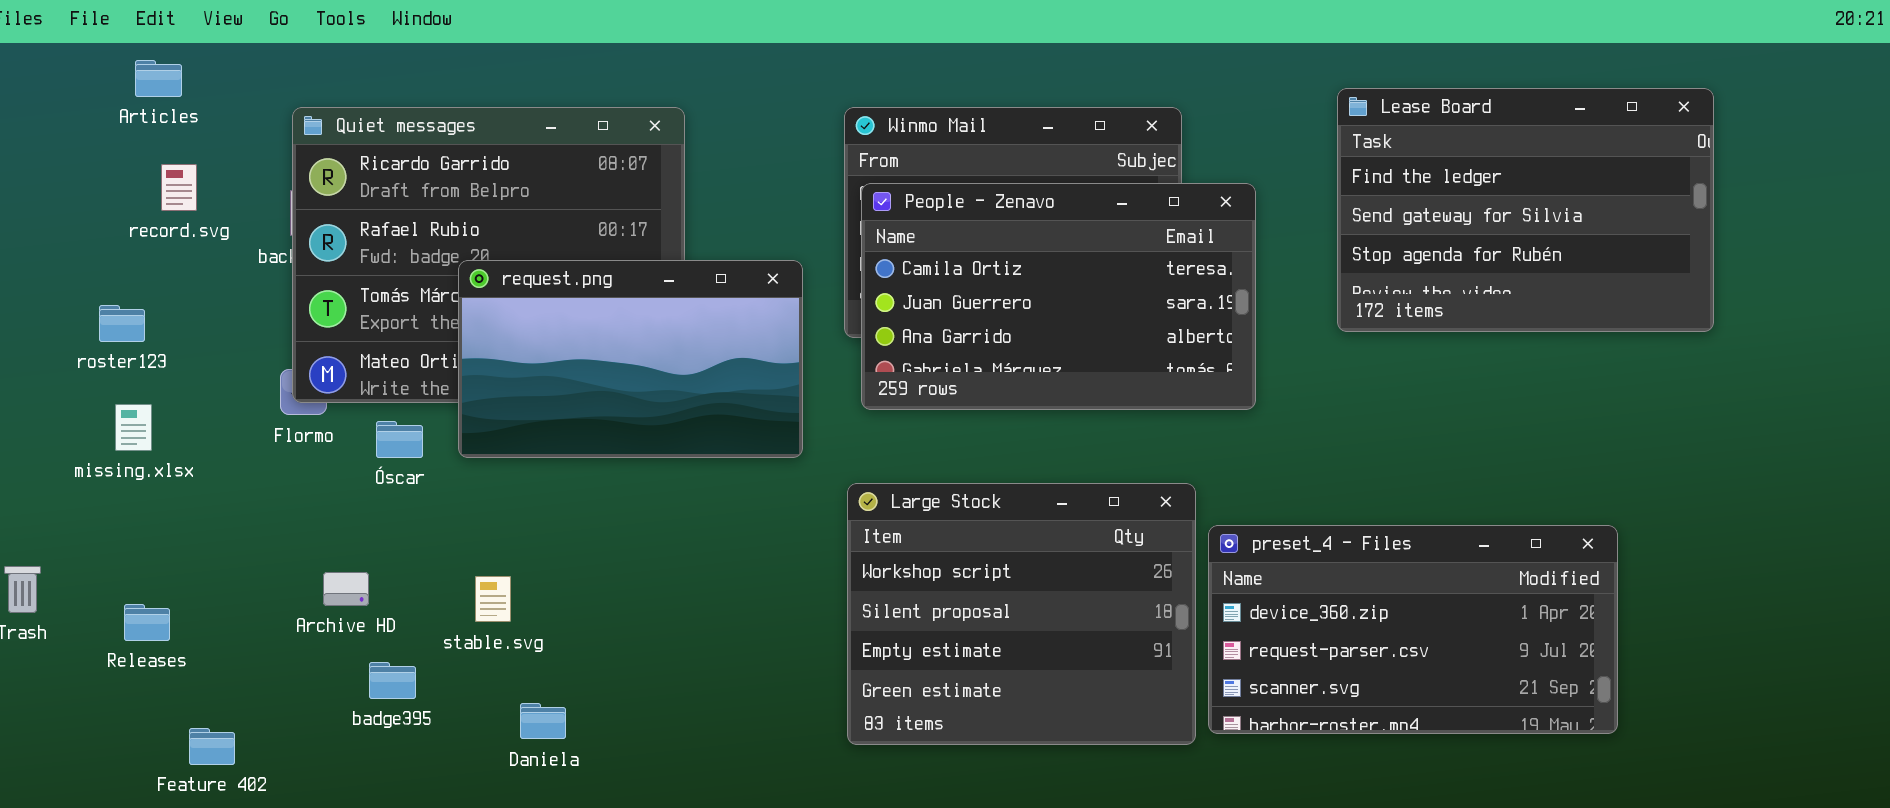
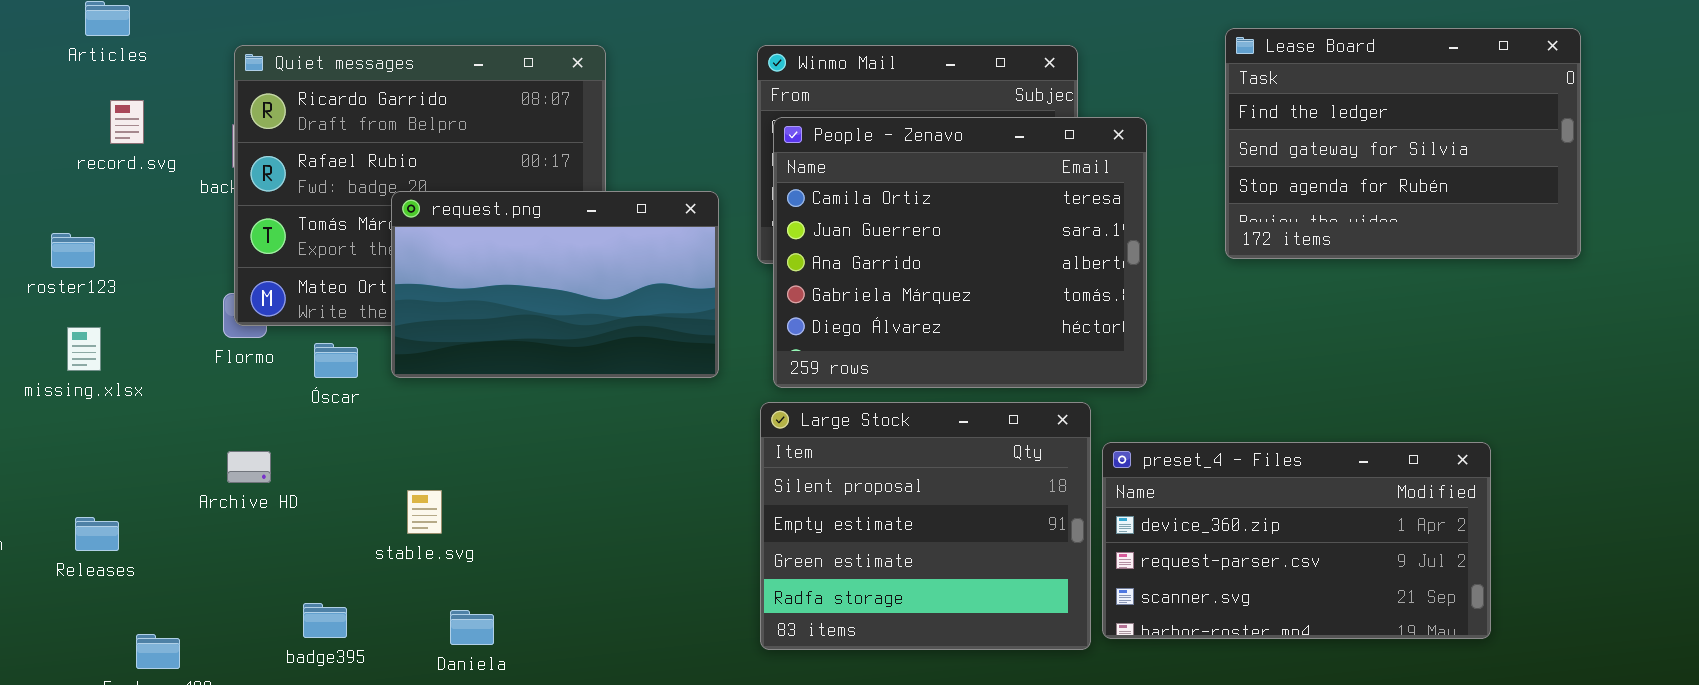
People - Zenavo: [861,183,1256,410] -> [773,117,1147,388], resized
Large Stock: [847,483,1196,745] -> [760,402,1091,650], scrolled down 1 row
Archive HD: [323,572,369,606] -> [227,451,271,483], moved
badge395: [369,662,416,699] -> [303,603,347,638], moved

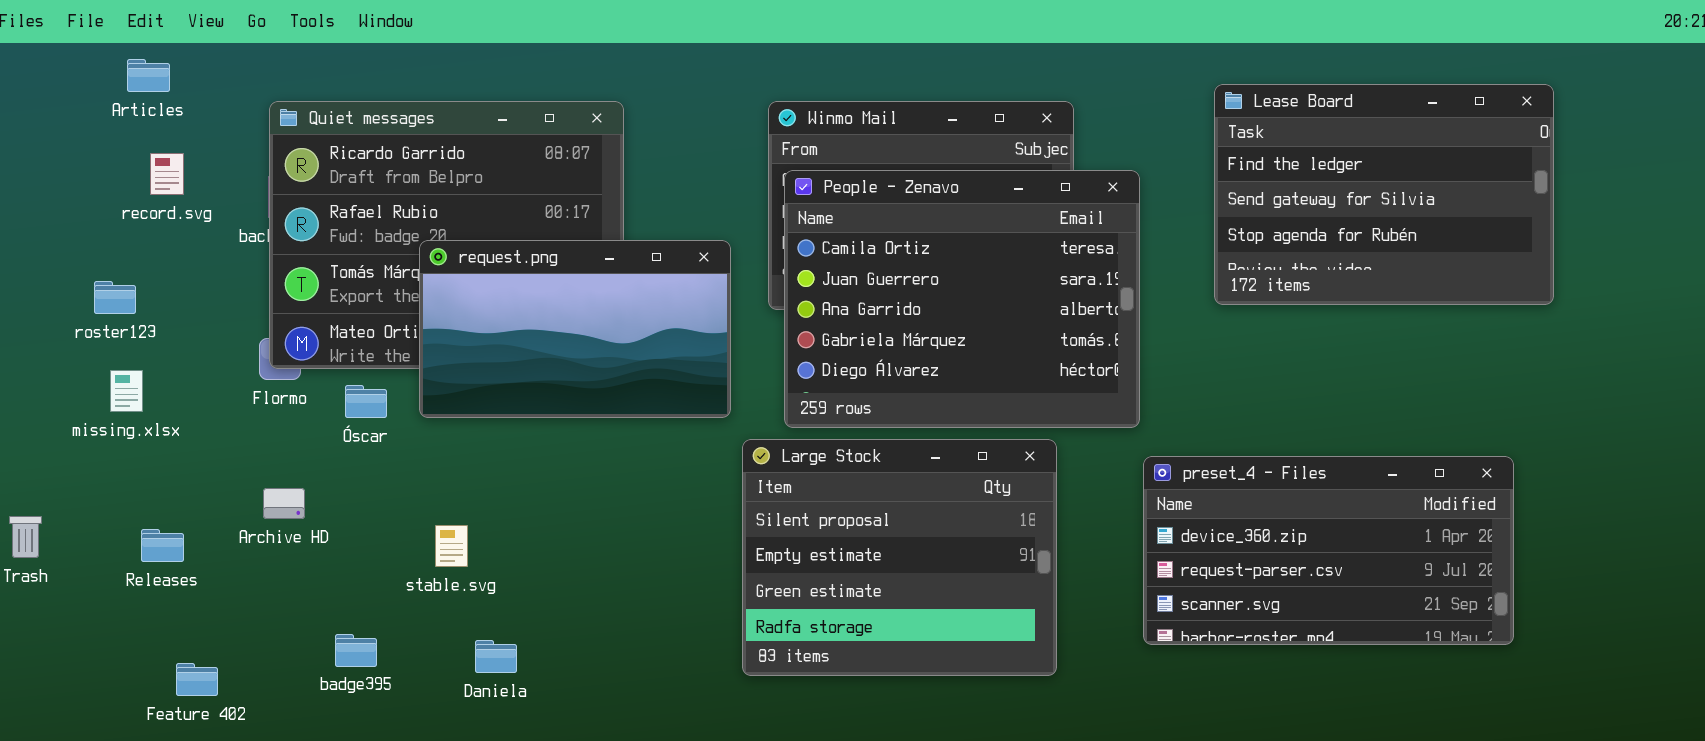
Large Stock: [760,402,1091,650] -> [742,439,1057,676], moved
preset_4 - Files: [1102,442,1491,639] -> [1143,456,1514,645], moved
Releases: [75,517,119,551] -> [141,529,184,562], moved

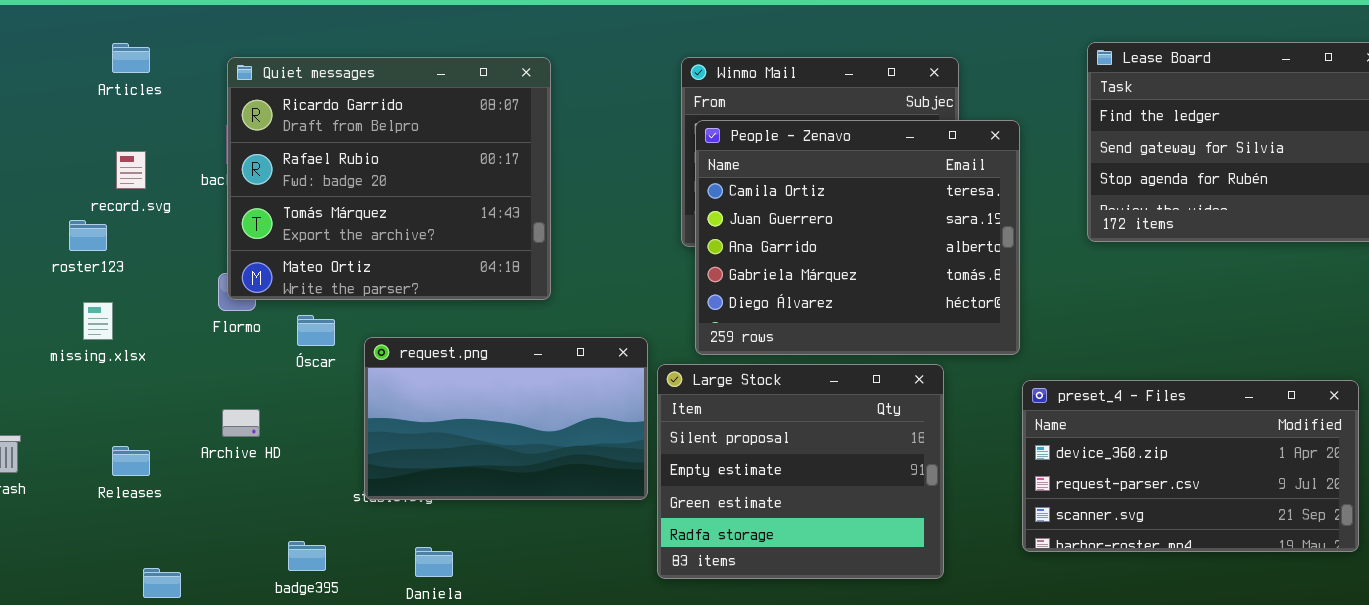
Articles: [127,59,170,92] -> [112,43,150,73], moved
record.svg: [150,153,184,195] -> [116,151,146,189], moved
request.png: [419,240,731,418] -> [364,337,648,500], moved

